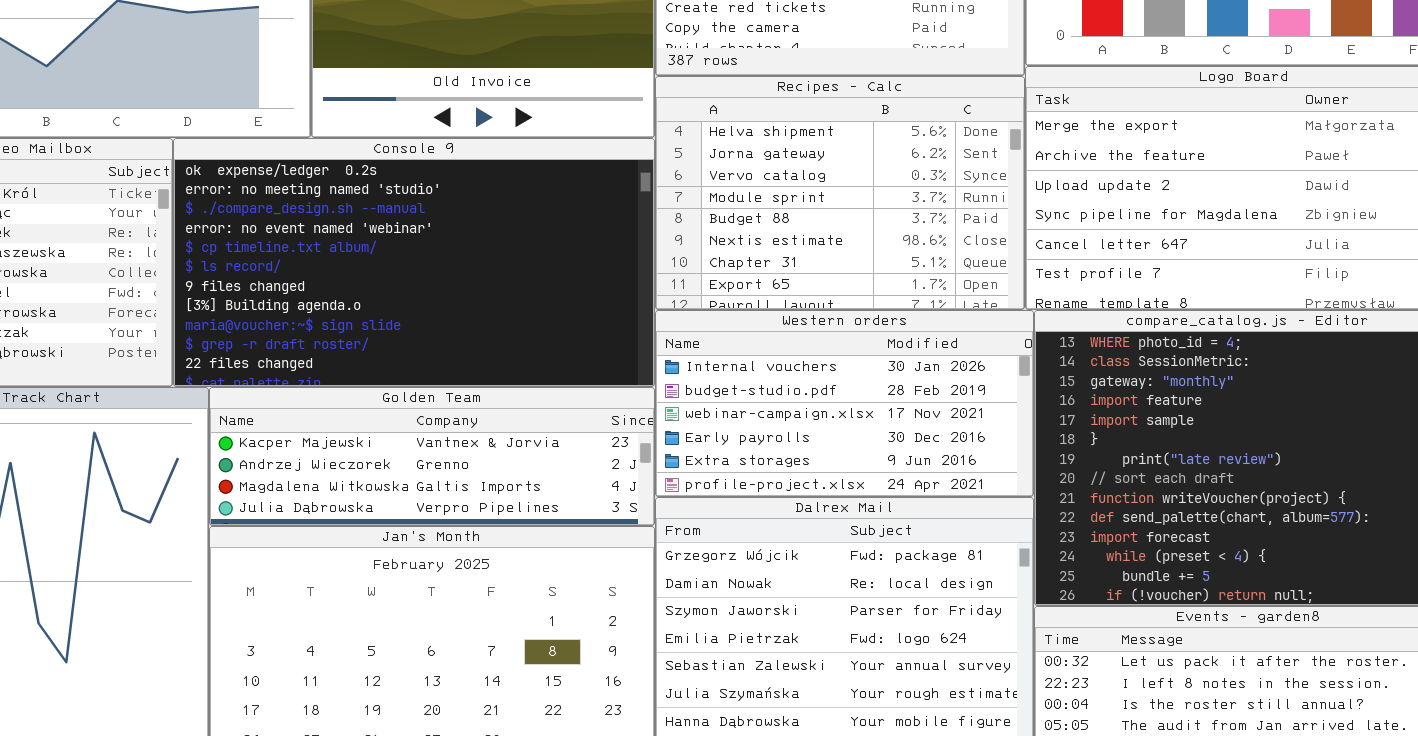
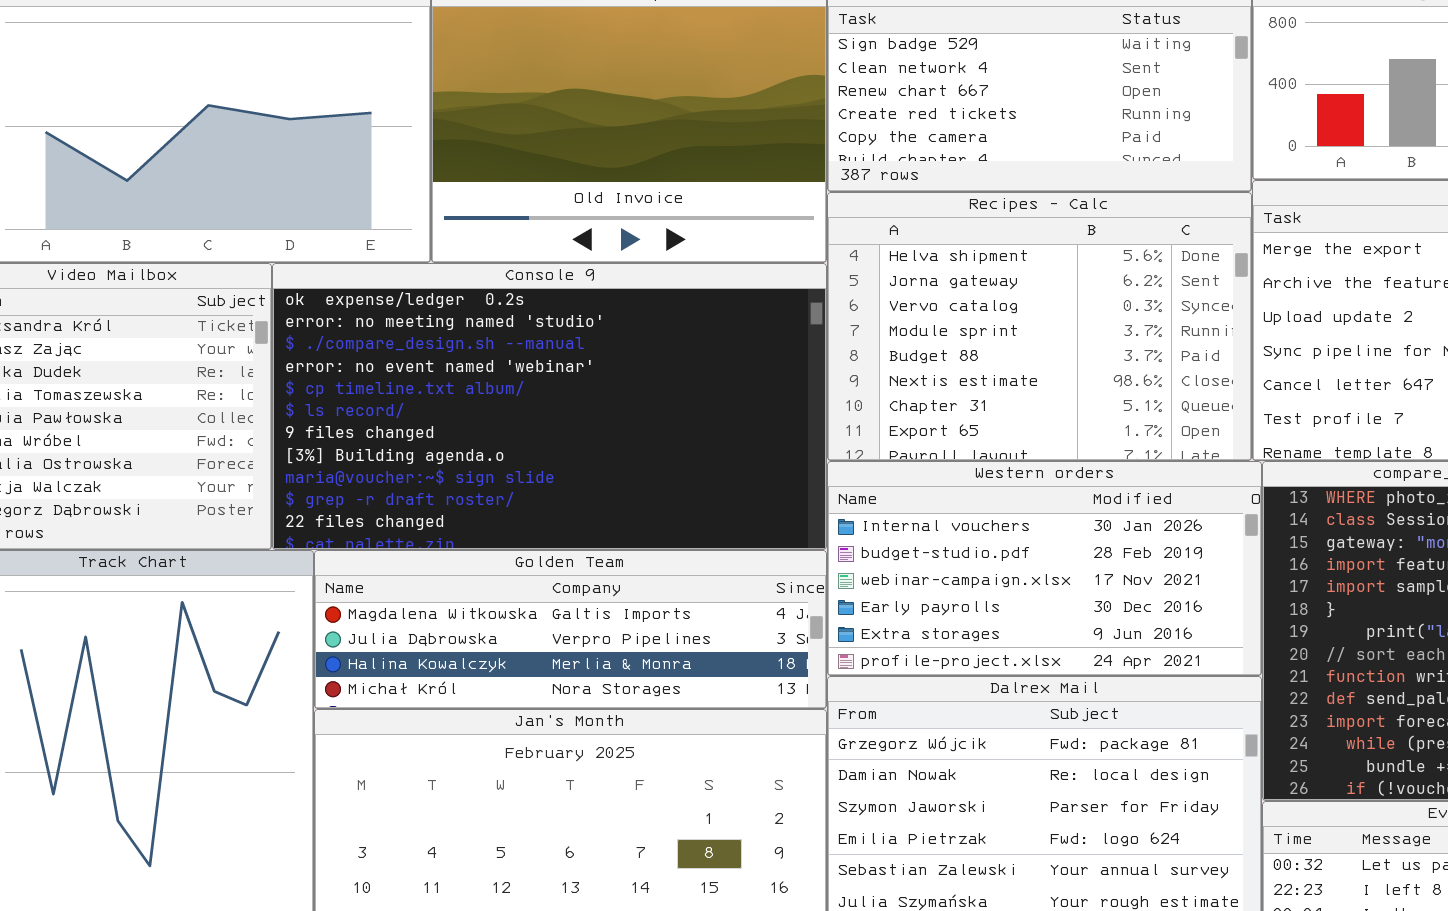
Golden Team: [209,387,655,526] -> [314,550,827,709], scrolled down 2 rows

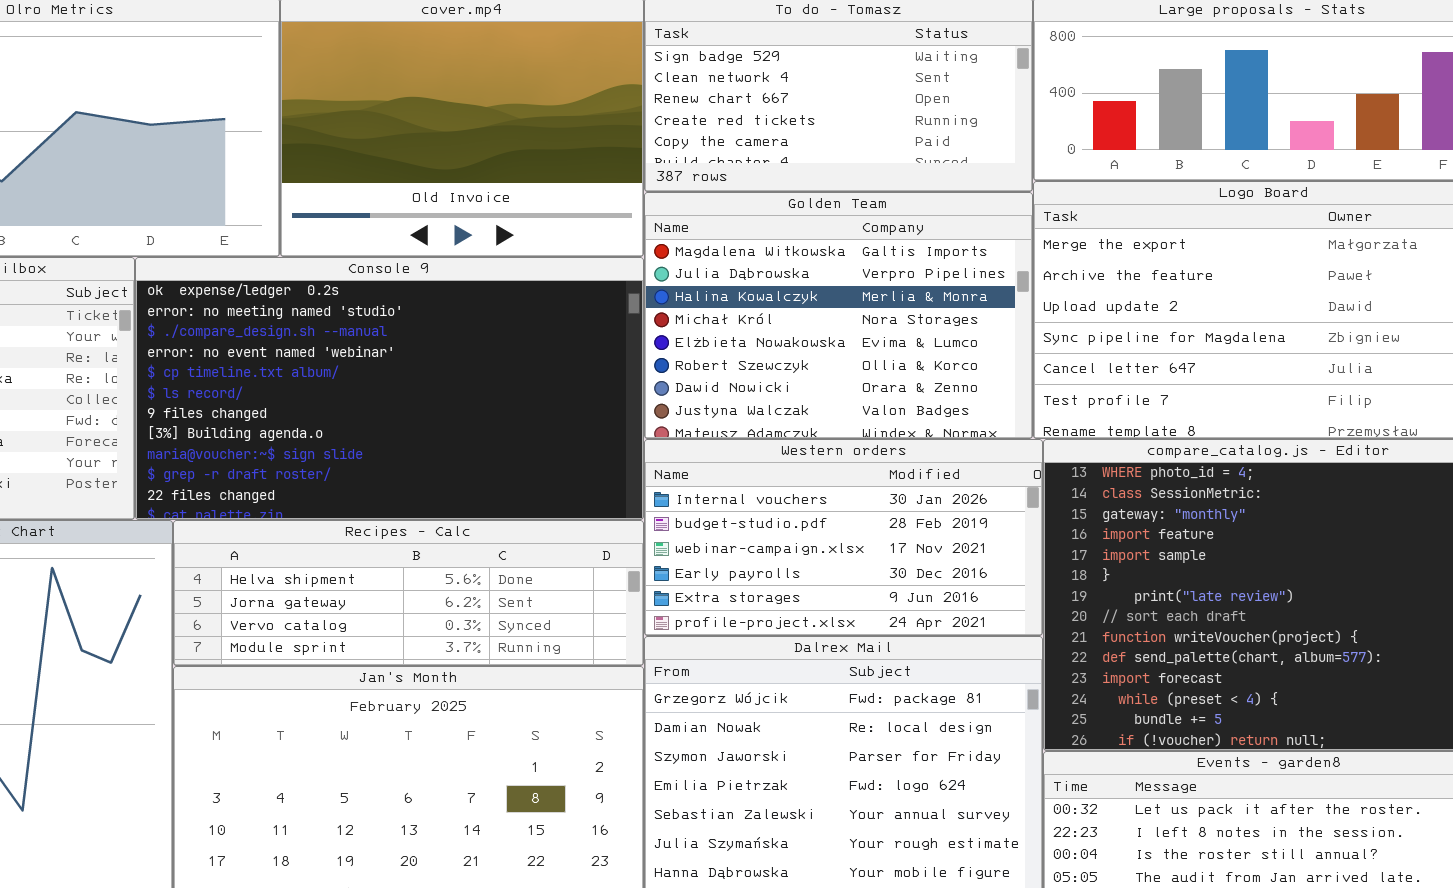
Recipes - Calc: [827,192,1252,461] -> [173,520,644,666], moved, resized
Golden Team: [314,550,827,709] -> [644,192,1033,439], moved, resized

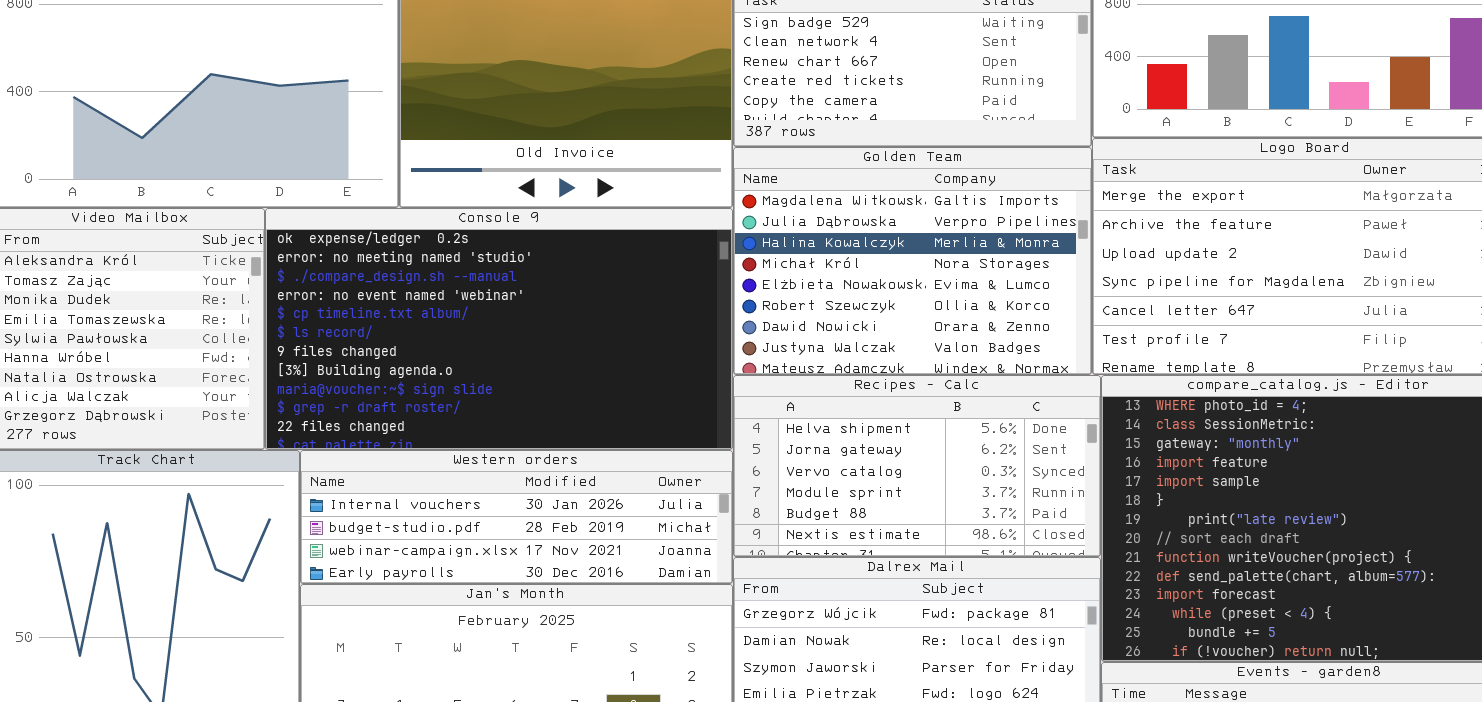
Western orders: [644,439,1043,636] -> [300,450,733,584], moved, resized
Recipes - Calc: [173,520,644,666] -> [733,375,1101,557], moved, resized

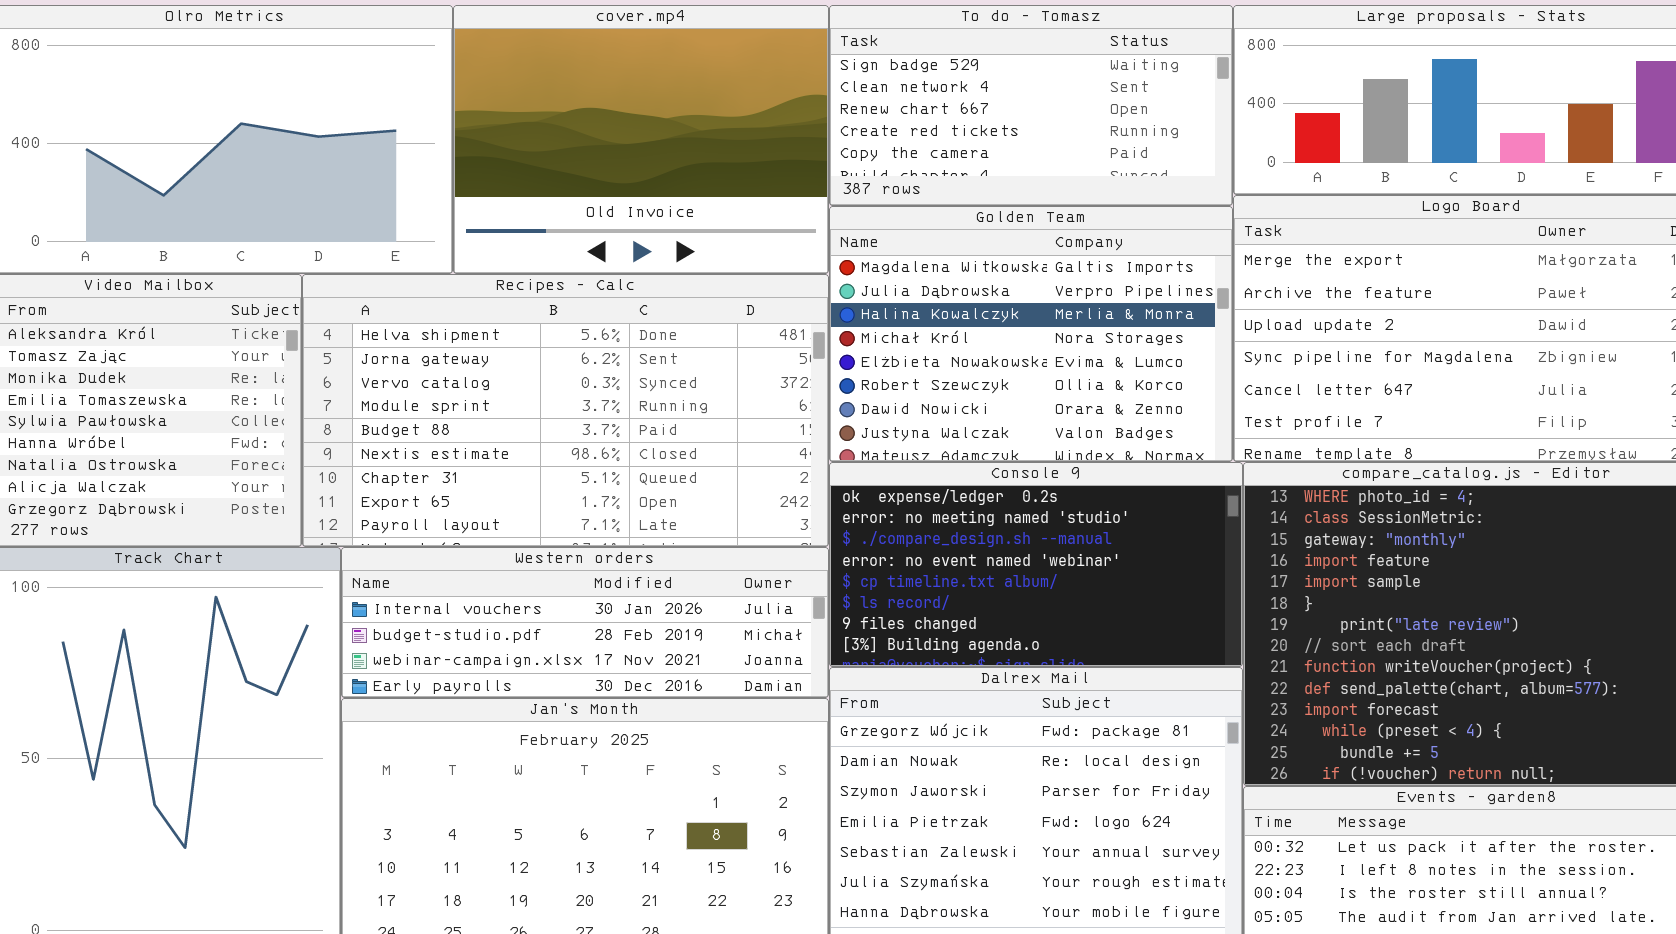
Console 9: [265,208,733,450] -> [829,462,1243,667], moved, resized
Recipes - Calc: [733,375,1101,557] -> [302,274,829,547], moved, resized

